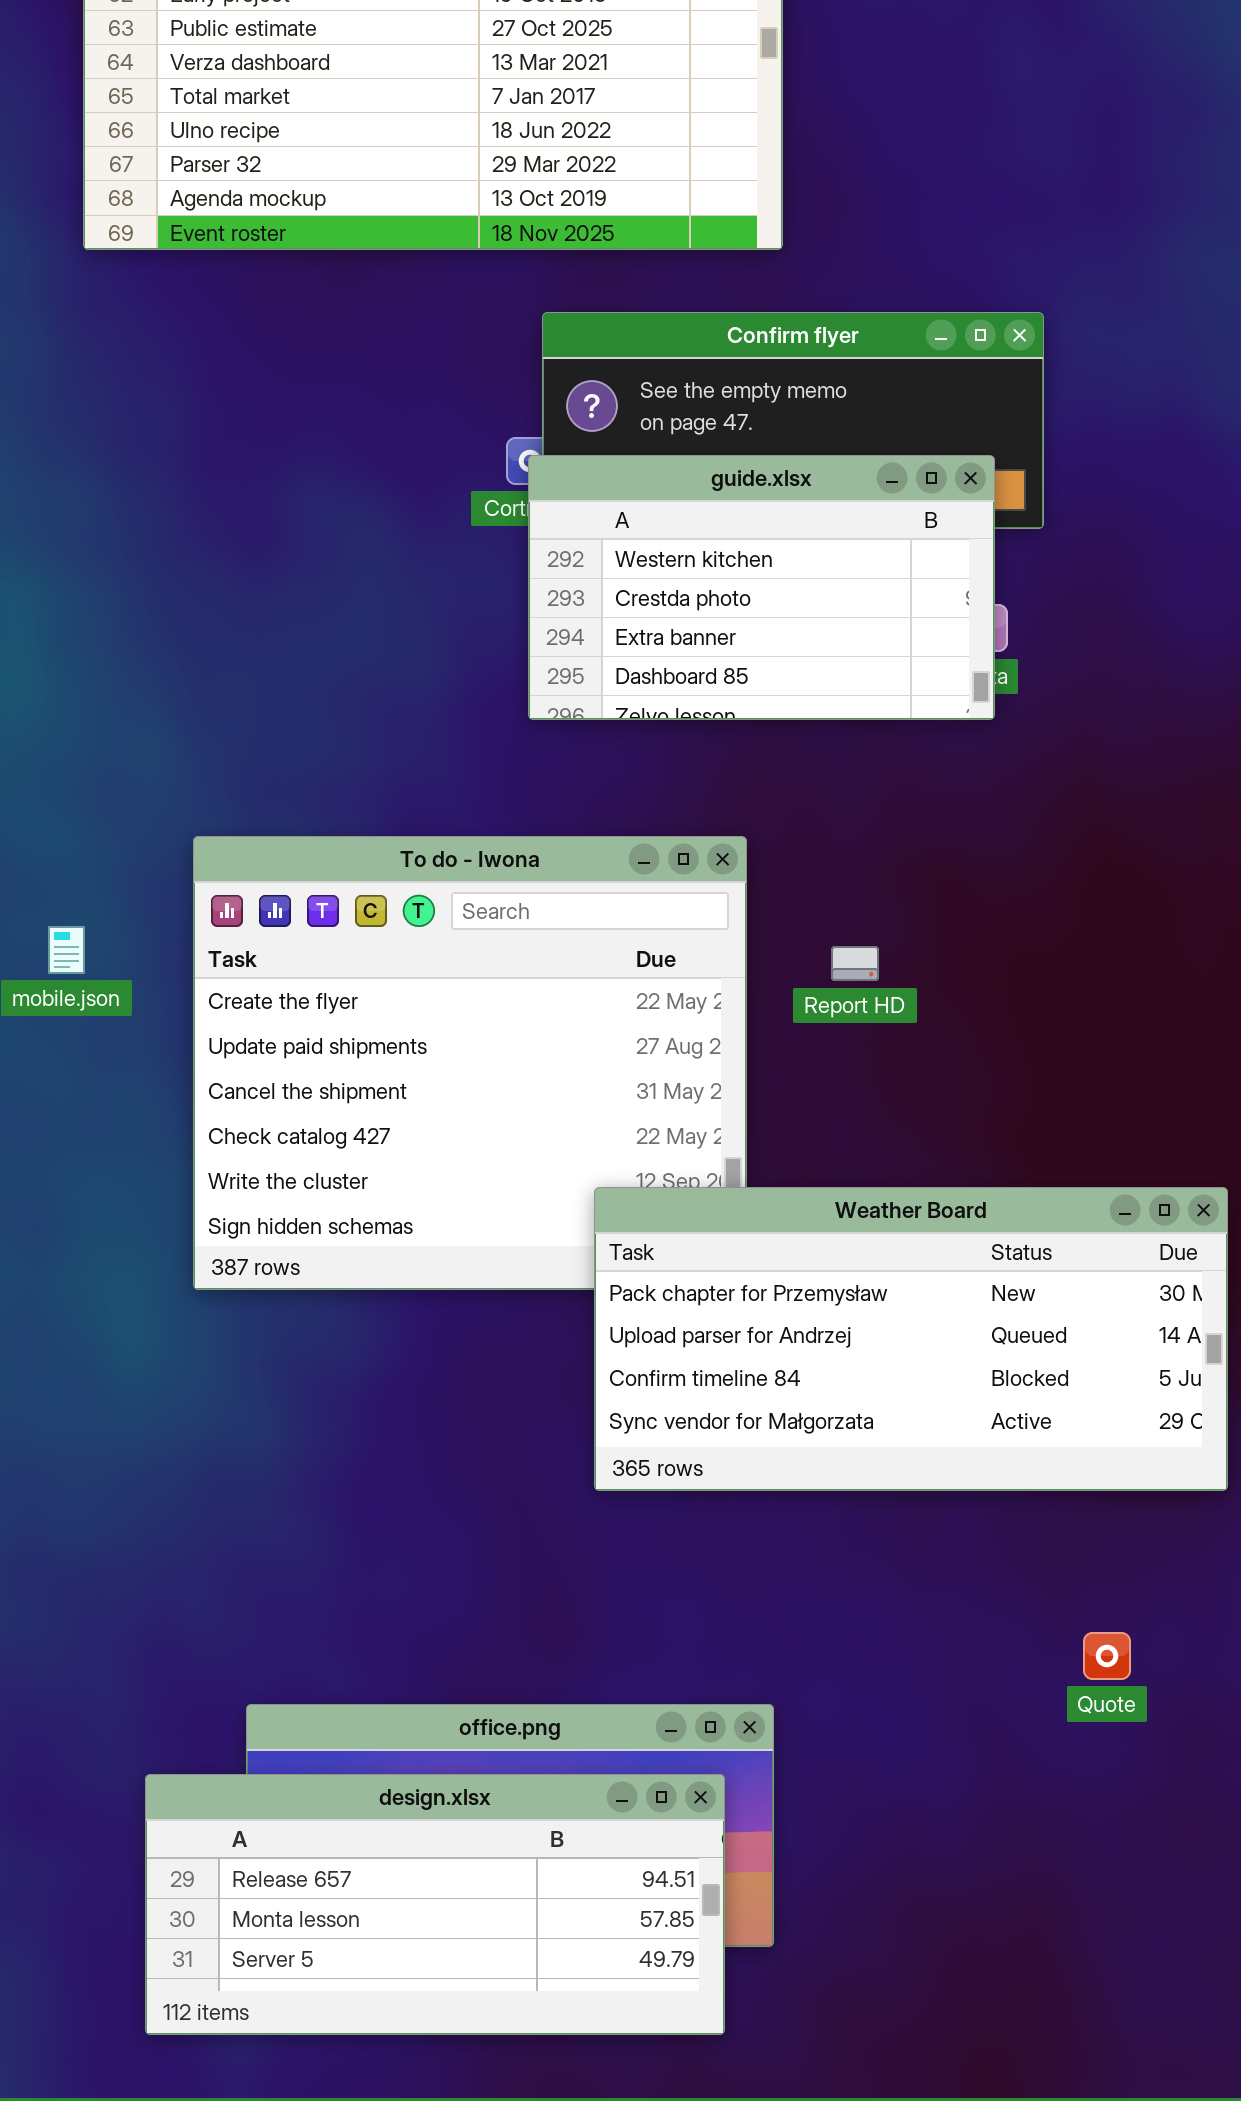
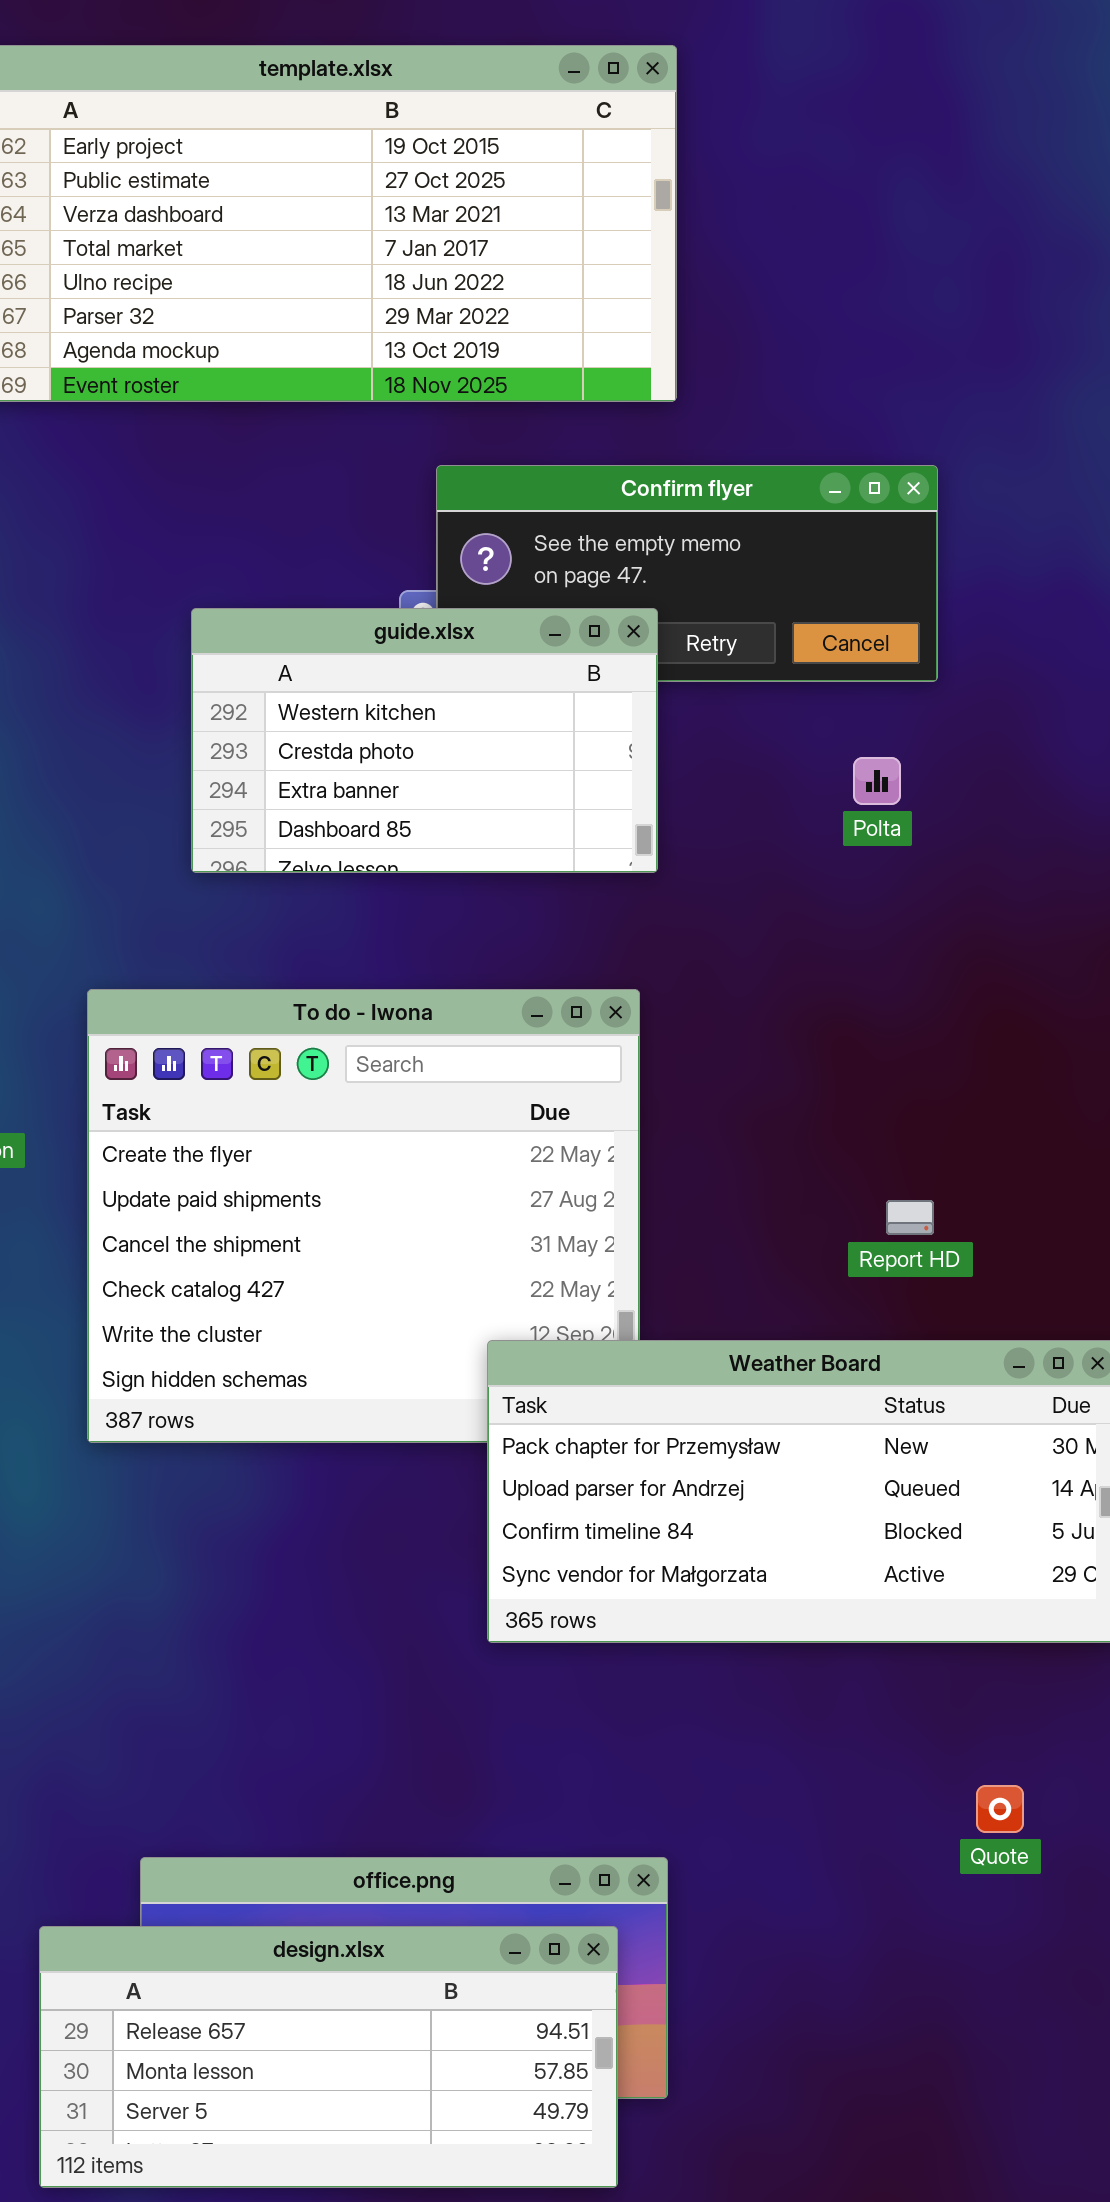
guide.xlsx: [528,455,995,720] -> [191,608,658,873], moved
Report HD: [831,946,879,981] -> [886,1200,934,1235], moved

